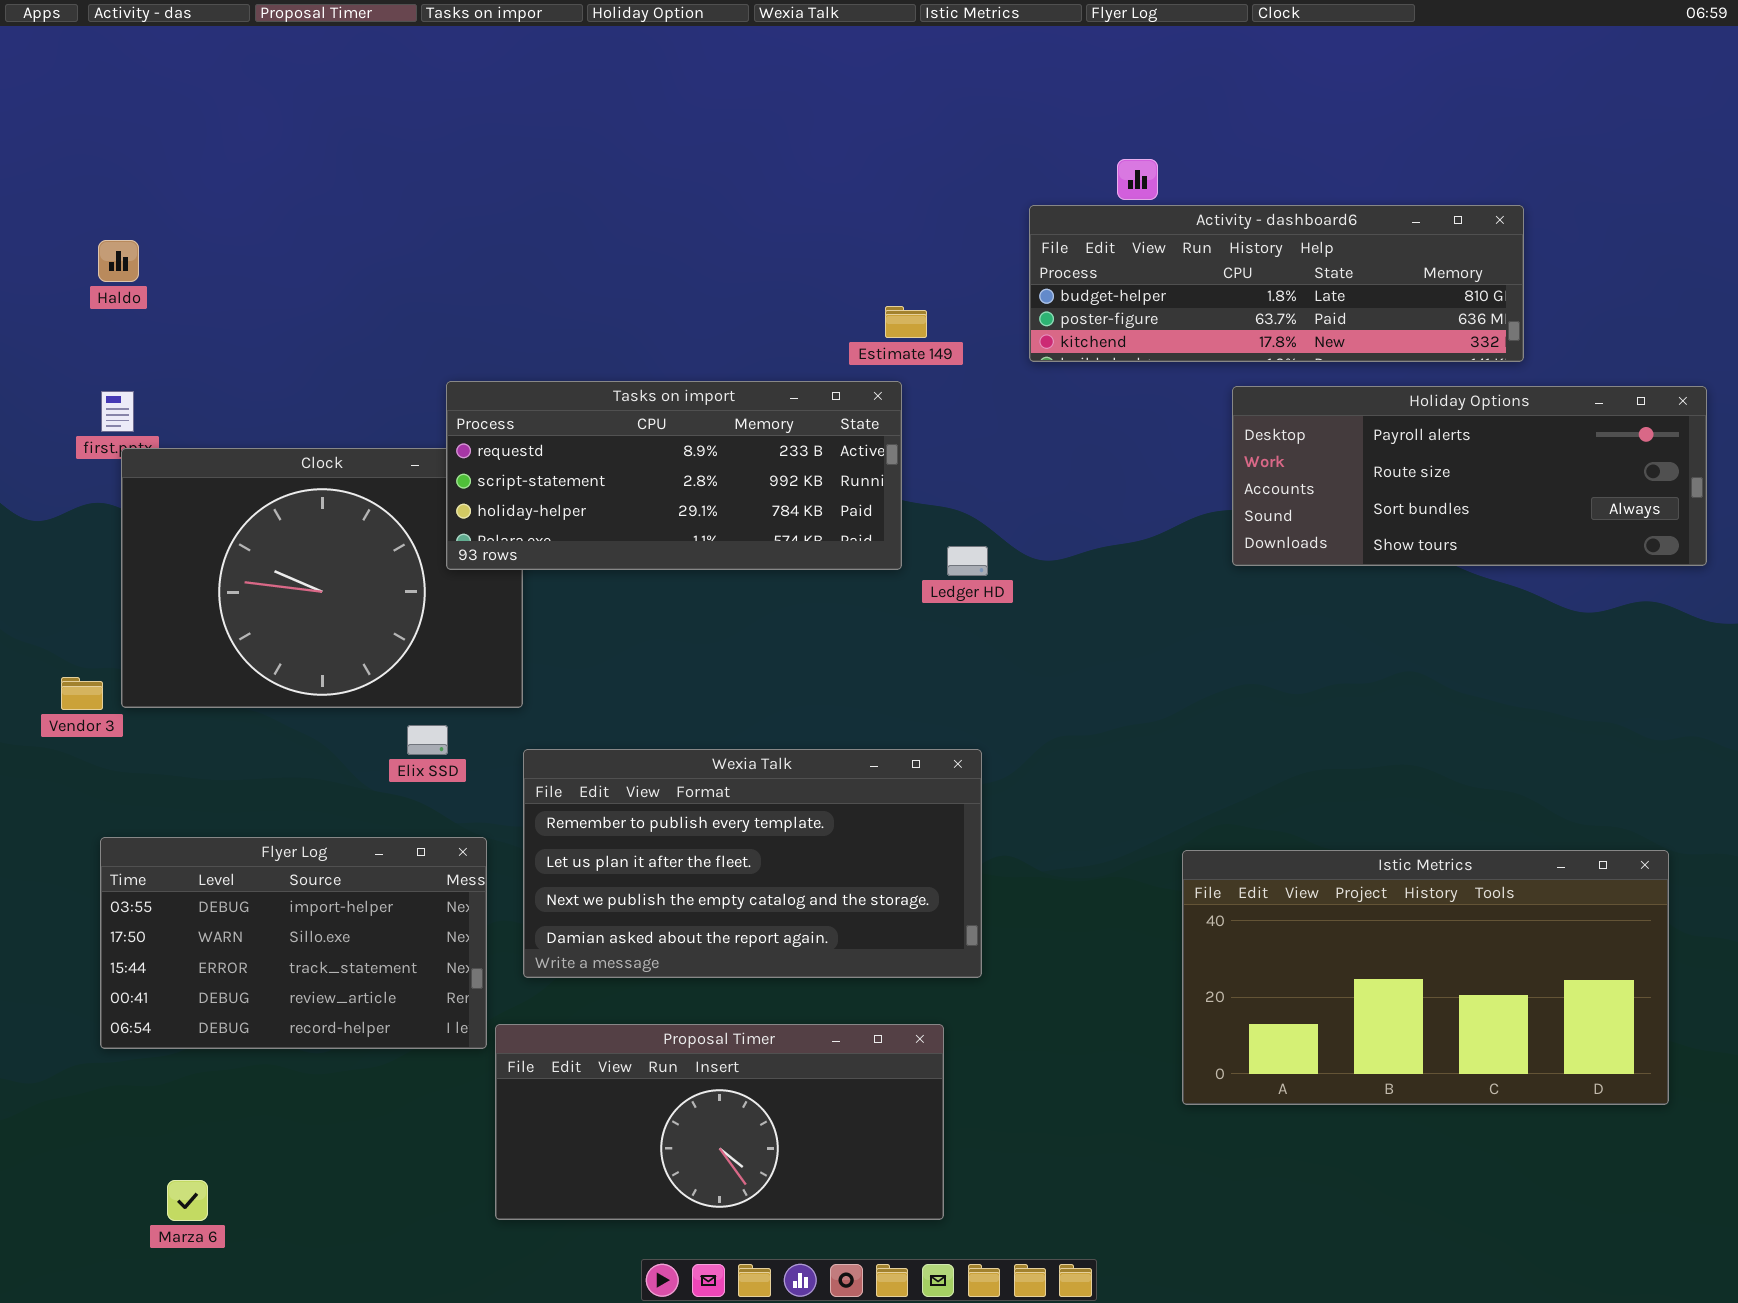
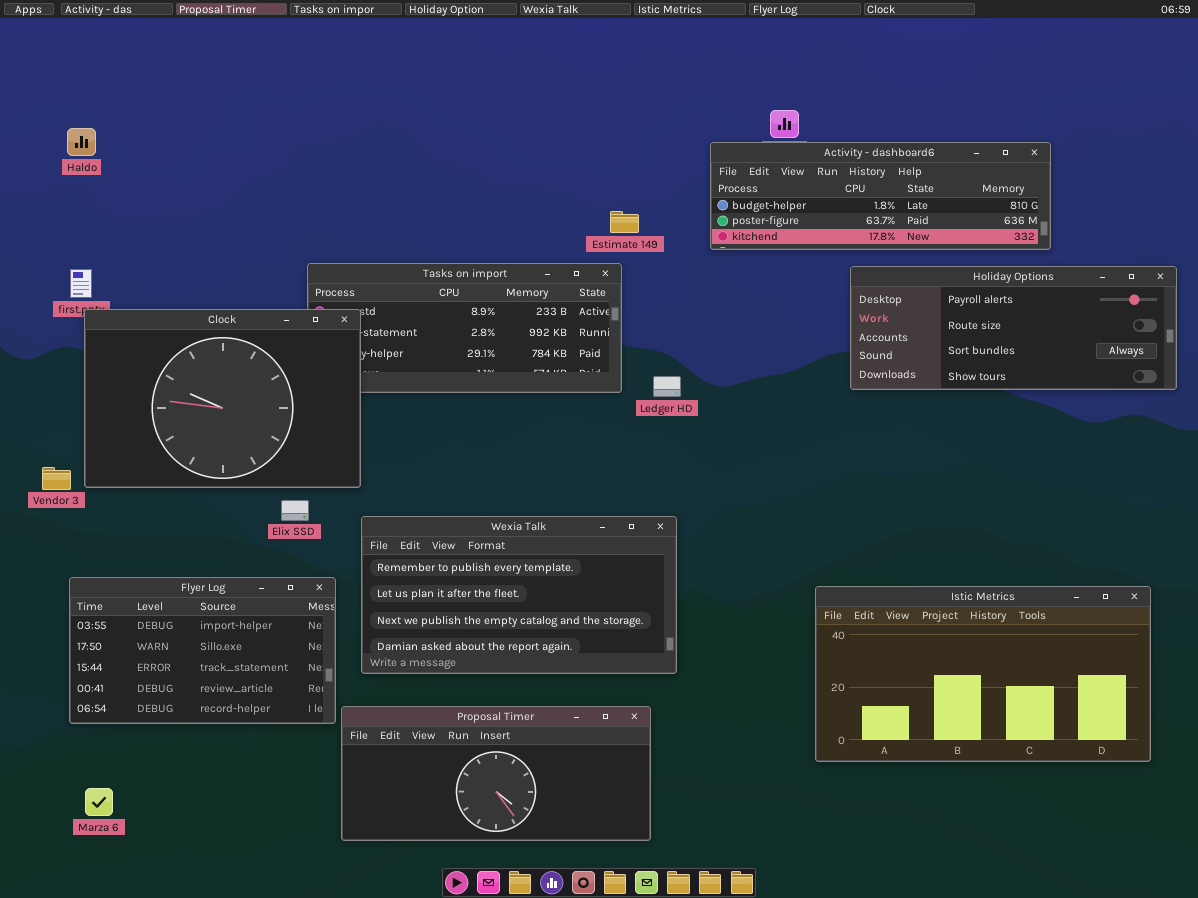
Haldo: [98,240,139,282] -> [67,128,96,156], moved
Clock: [121,448,523,708] -> [84,309,361,488], raised
Marza 6: [167,1180,208,1221] -> [85,788,113,816], moved

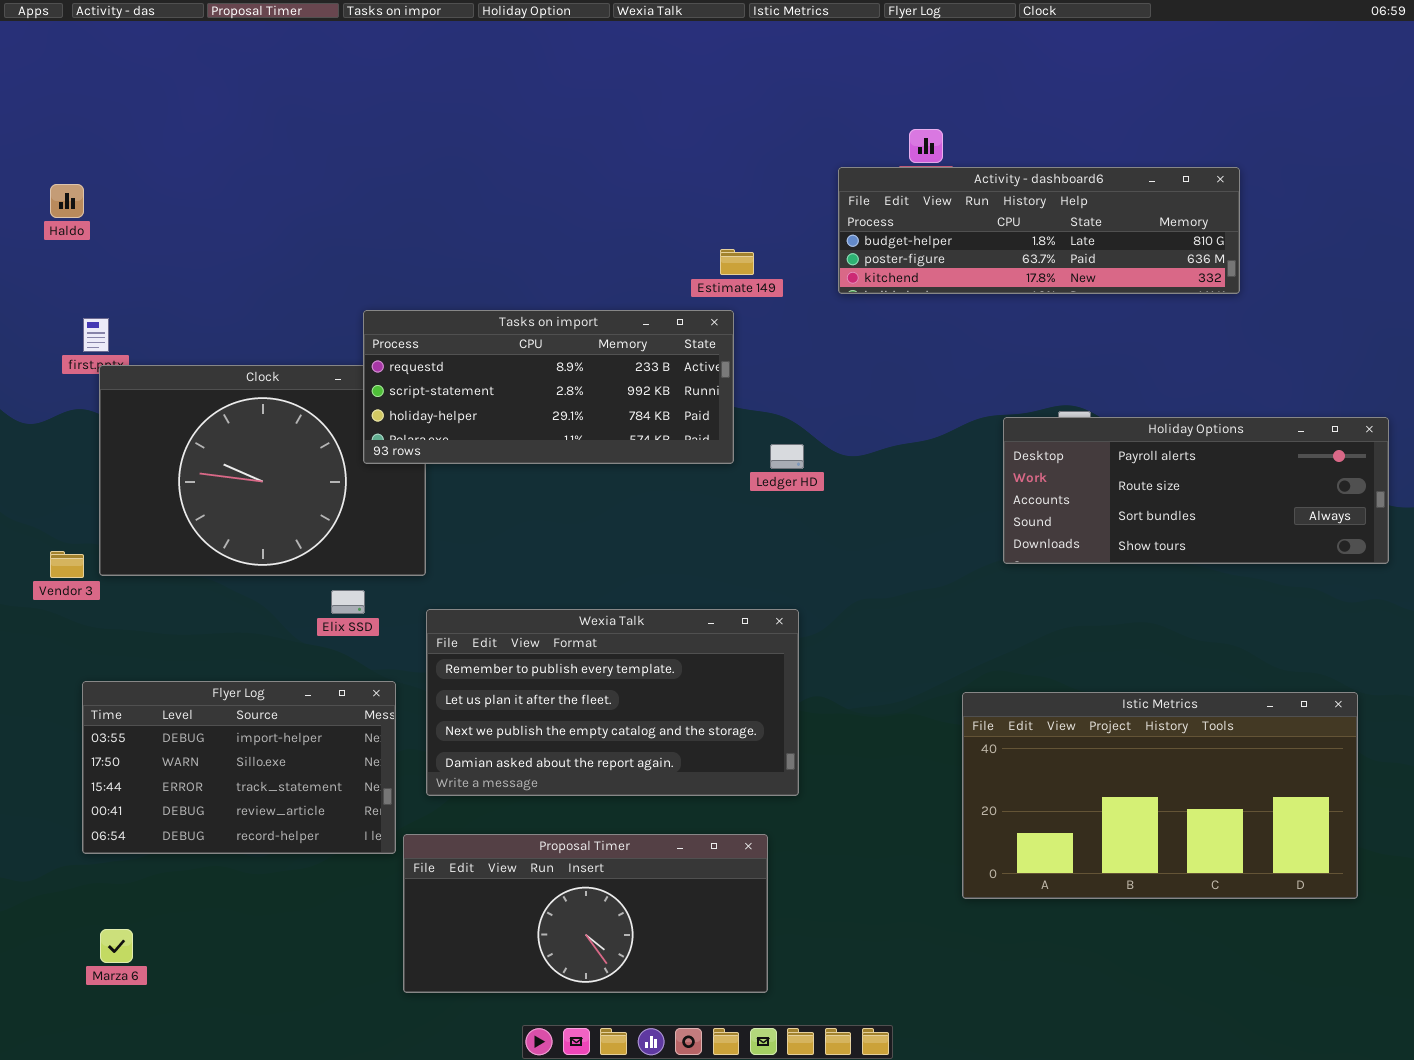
Haldo: [67,128,96,156] -> [50,184,84,218], moved
Tasks on import: [307,263,622,393] -> [363,310,734,464], raised
Holiday Options: [850,266,1177,390] -> [1003,417,1389,564], moved

